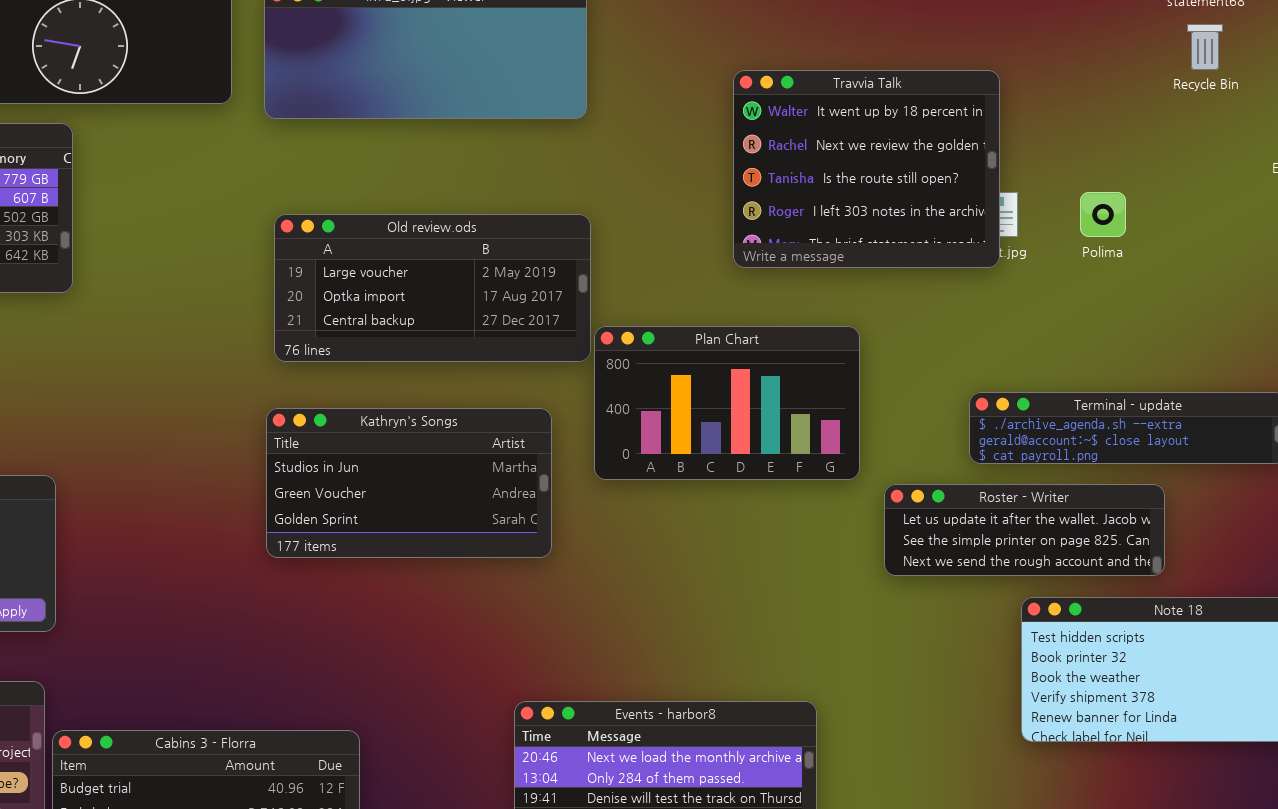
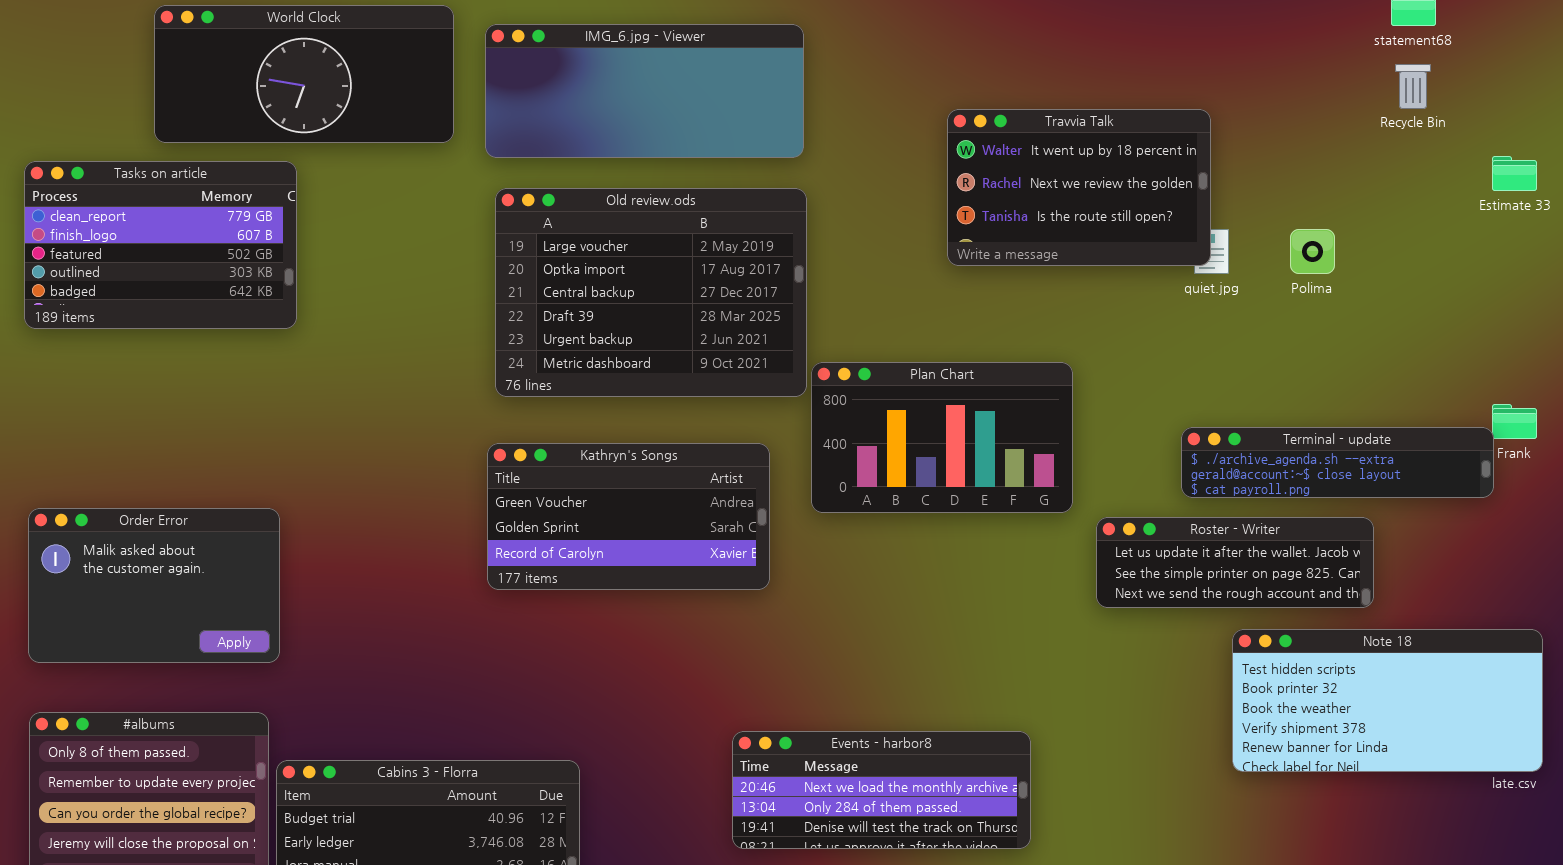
Travvia Talk: [733,70,1000,268] -> [947,109,1211,266], resized
Old review.ods: [274,214,591,362] -> [495,188,807,397], resized
Kathryn's Songs: [266,408,552,558] -> [487,443,770,590], scrolled down 1 row

